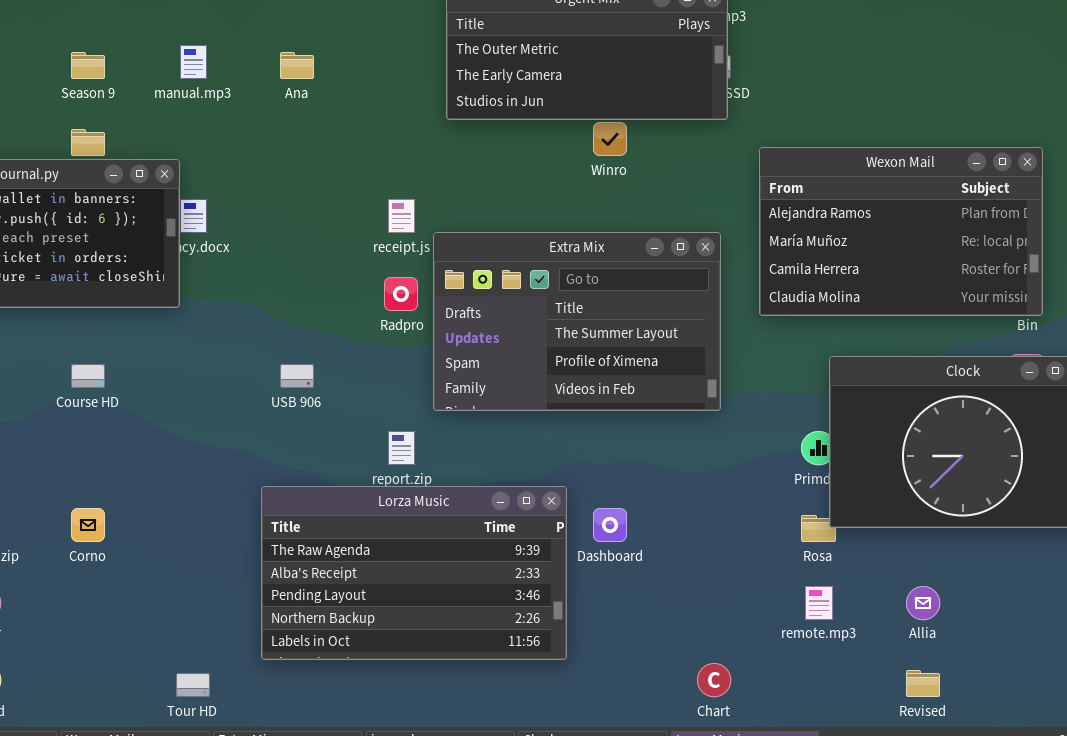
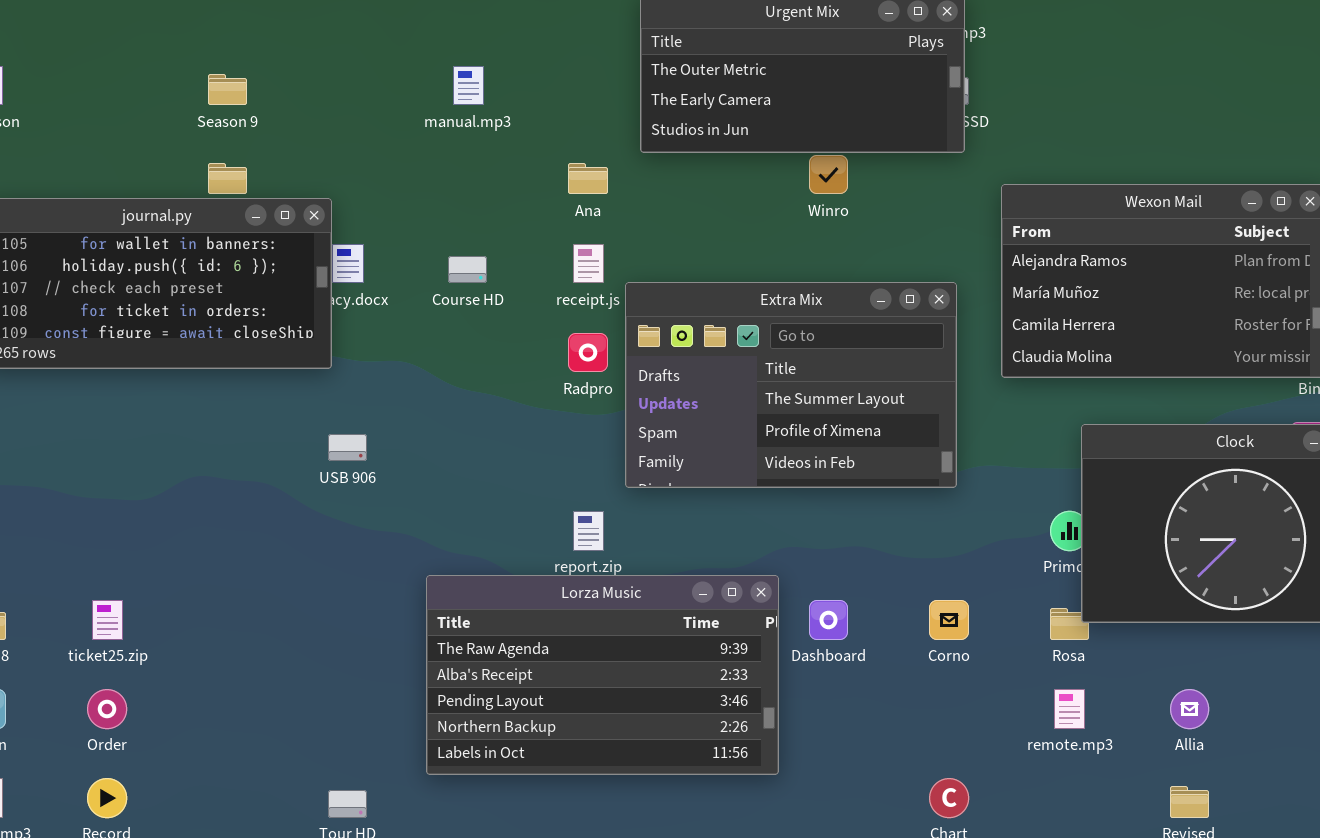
manual.mp3: [180,45,207,79] -> [453,66,484,105], moved
Ana: [280,52,314,79] -> [568,163,608,194], moved
Course HD: [71,364,105,388] -> [448,256,487,283], moved
USB 906: [280,364,314,388] -> [328,434,367,461], moved
Corno: [71,508,105,542] -> [929,600,969,640], moved

